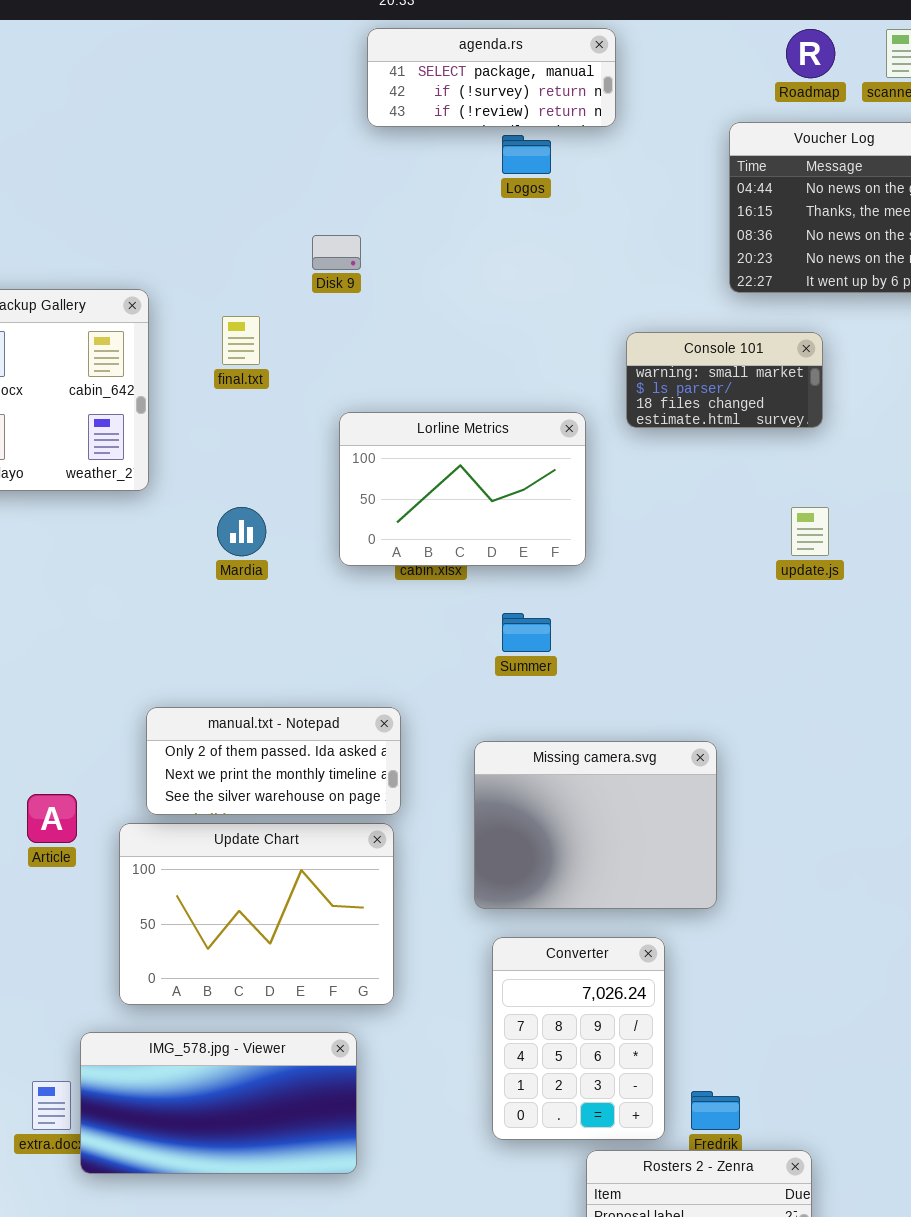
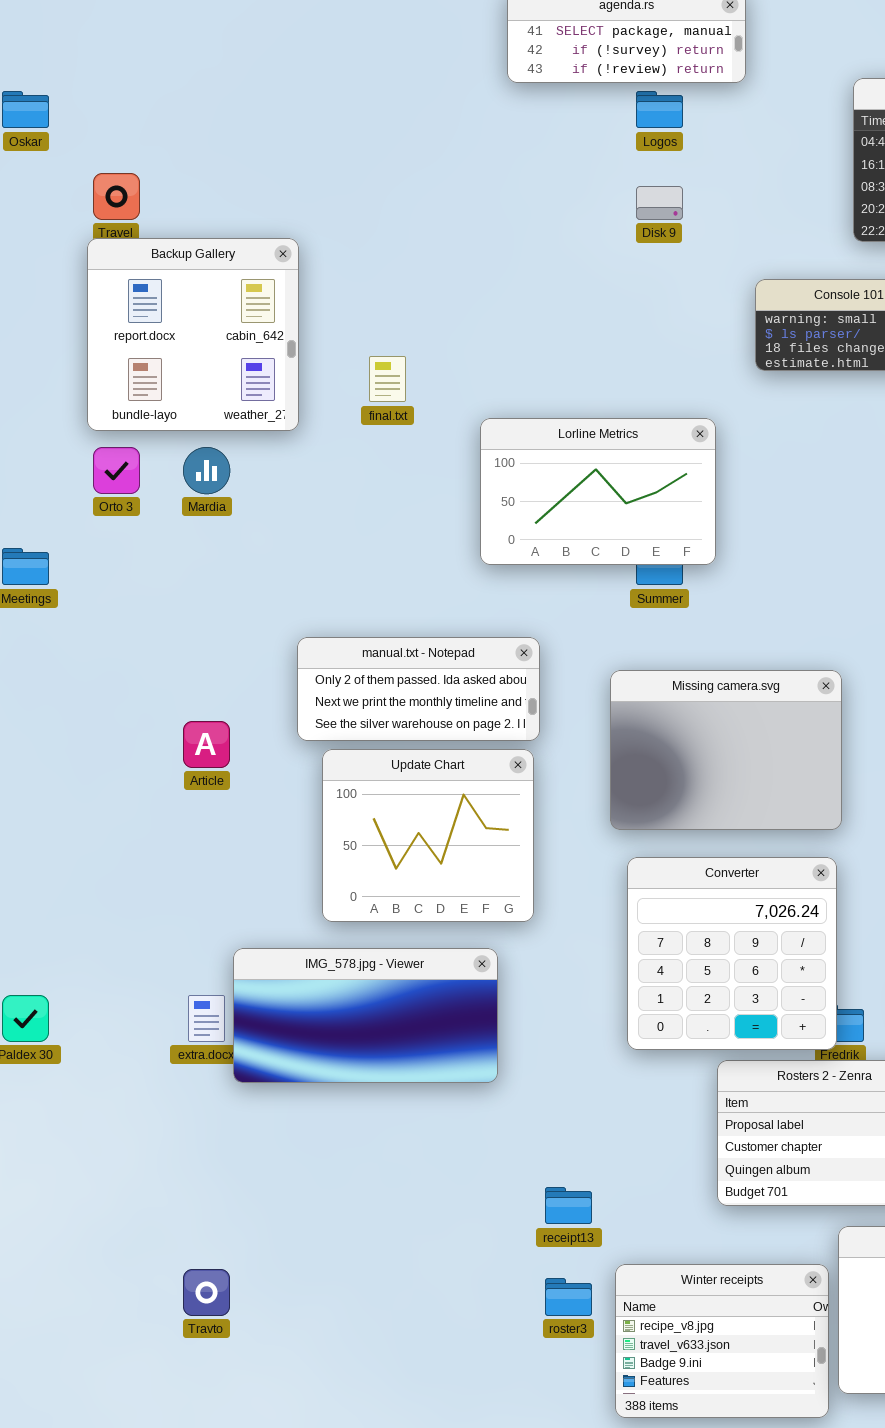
Disk 9: [312,235,361,270] -> [636,186,683,220], moved
final.txt: [222,316,260,365] -> [369,356,406,402], moved
Lorline Metrics: [339,412,586,566] -> [480,418,716,565], moved
Mardia: [217,507,266,556] -> [183,447,230,494], moved
Update Chart: [119,823,394,1005] -> [322,749,534,922], resized
Converter: [492,937,665,1140] -> [627,857,837,1050], resized

